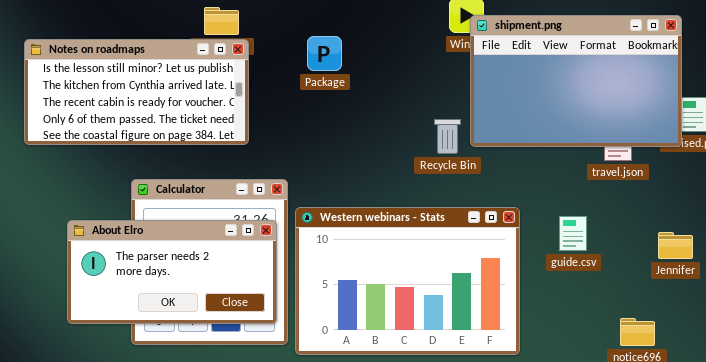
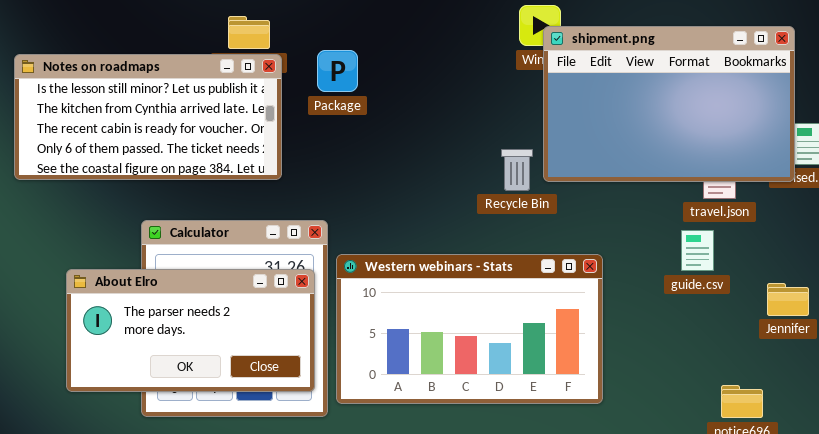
Package: [307,36,342,71] -> [317,50,358,92], moved
Western webinars - Stats: [295,207,520,355] -> [336,254,603,404], resized
guide.csv: [559,216,587,251] -> [681,230,714,271], moved

